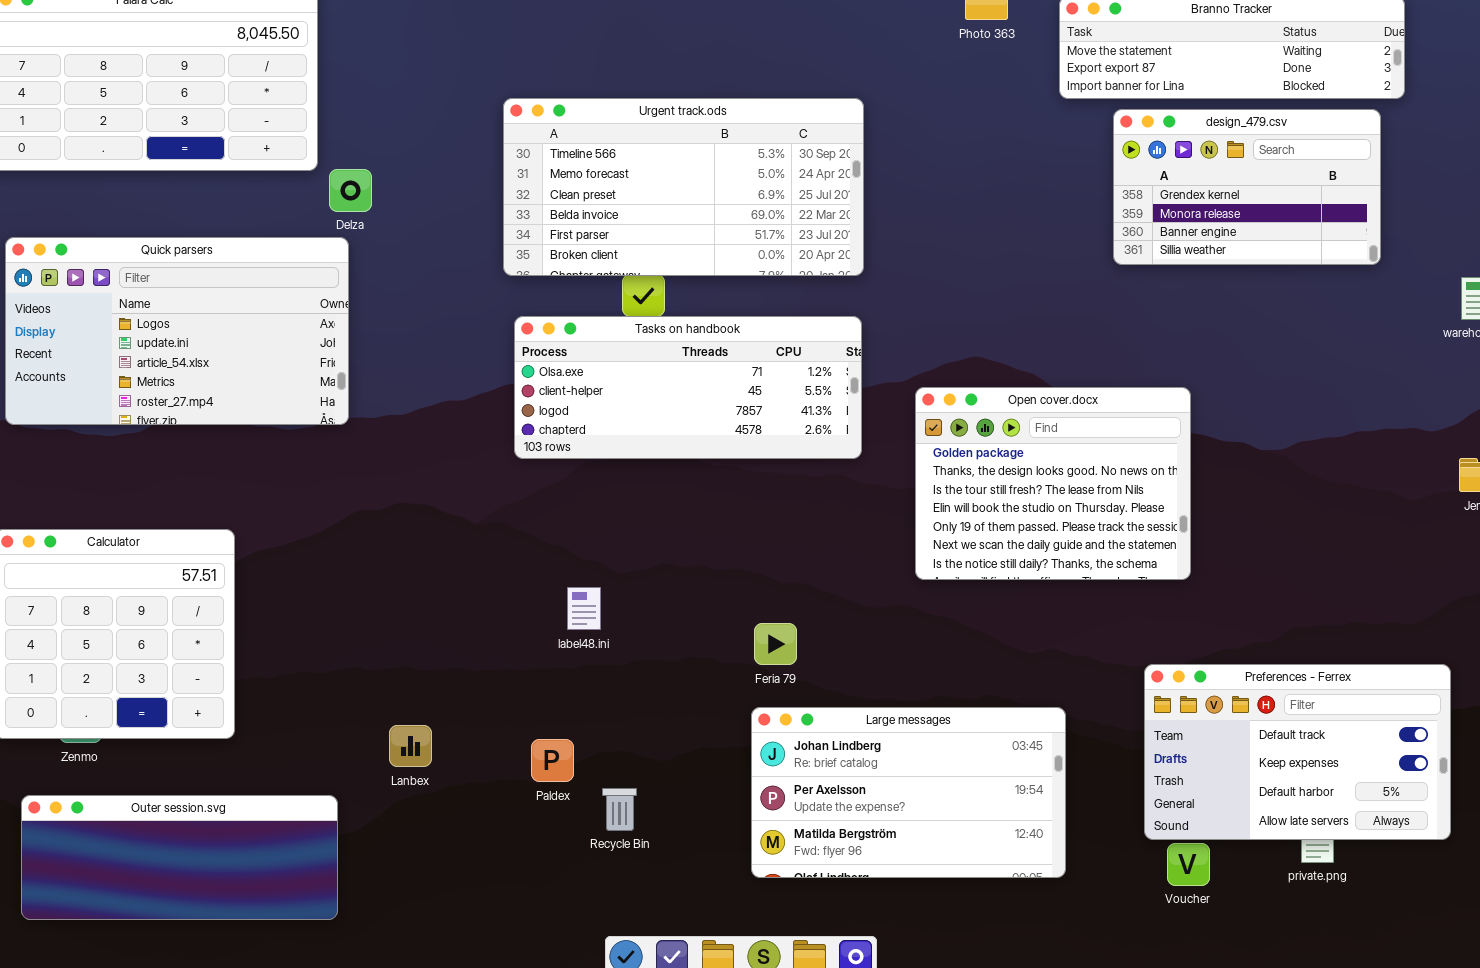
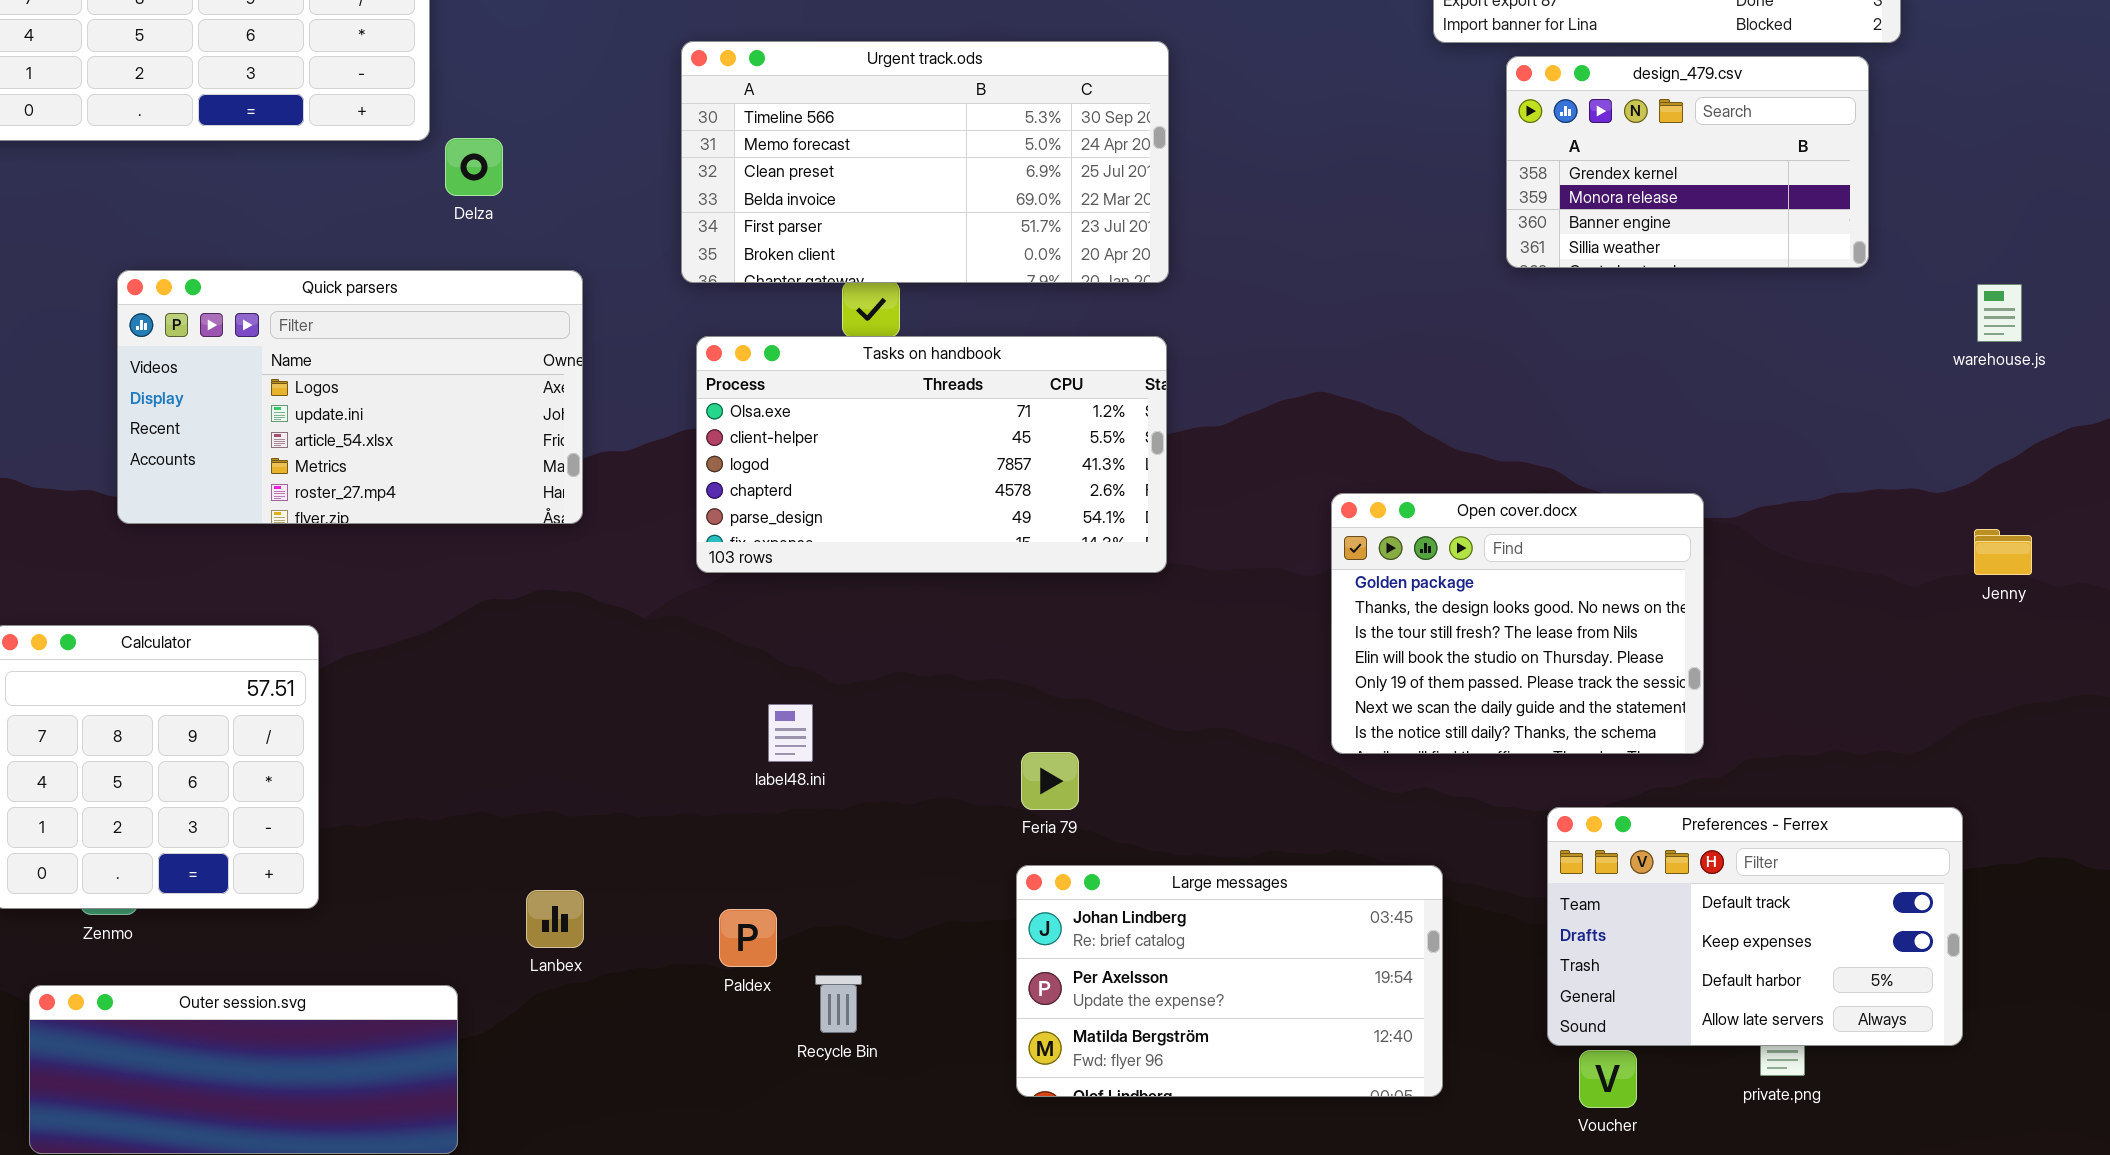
Quick parsers: [5,237,349,425] -> [117,270,583,524], moved
Tasks on handbook: [514,316,862,459] -> [696,336,1167,573], resized
Open cover.docx: [915,387,1191,580] -> [1331,493,1704,754], moved

